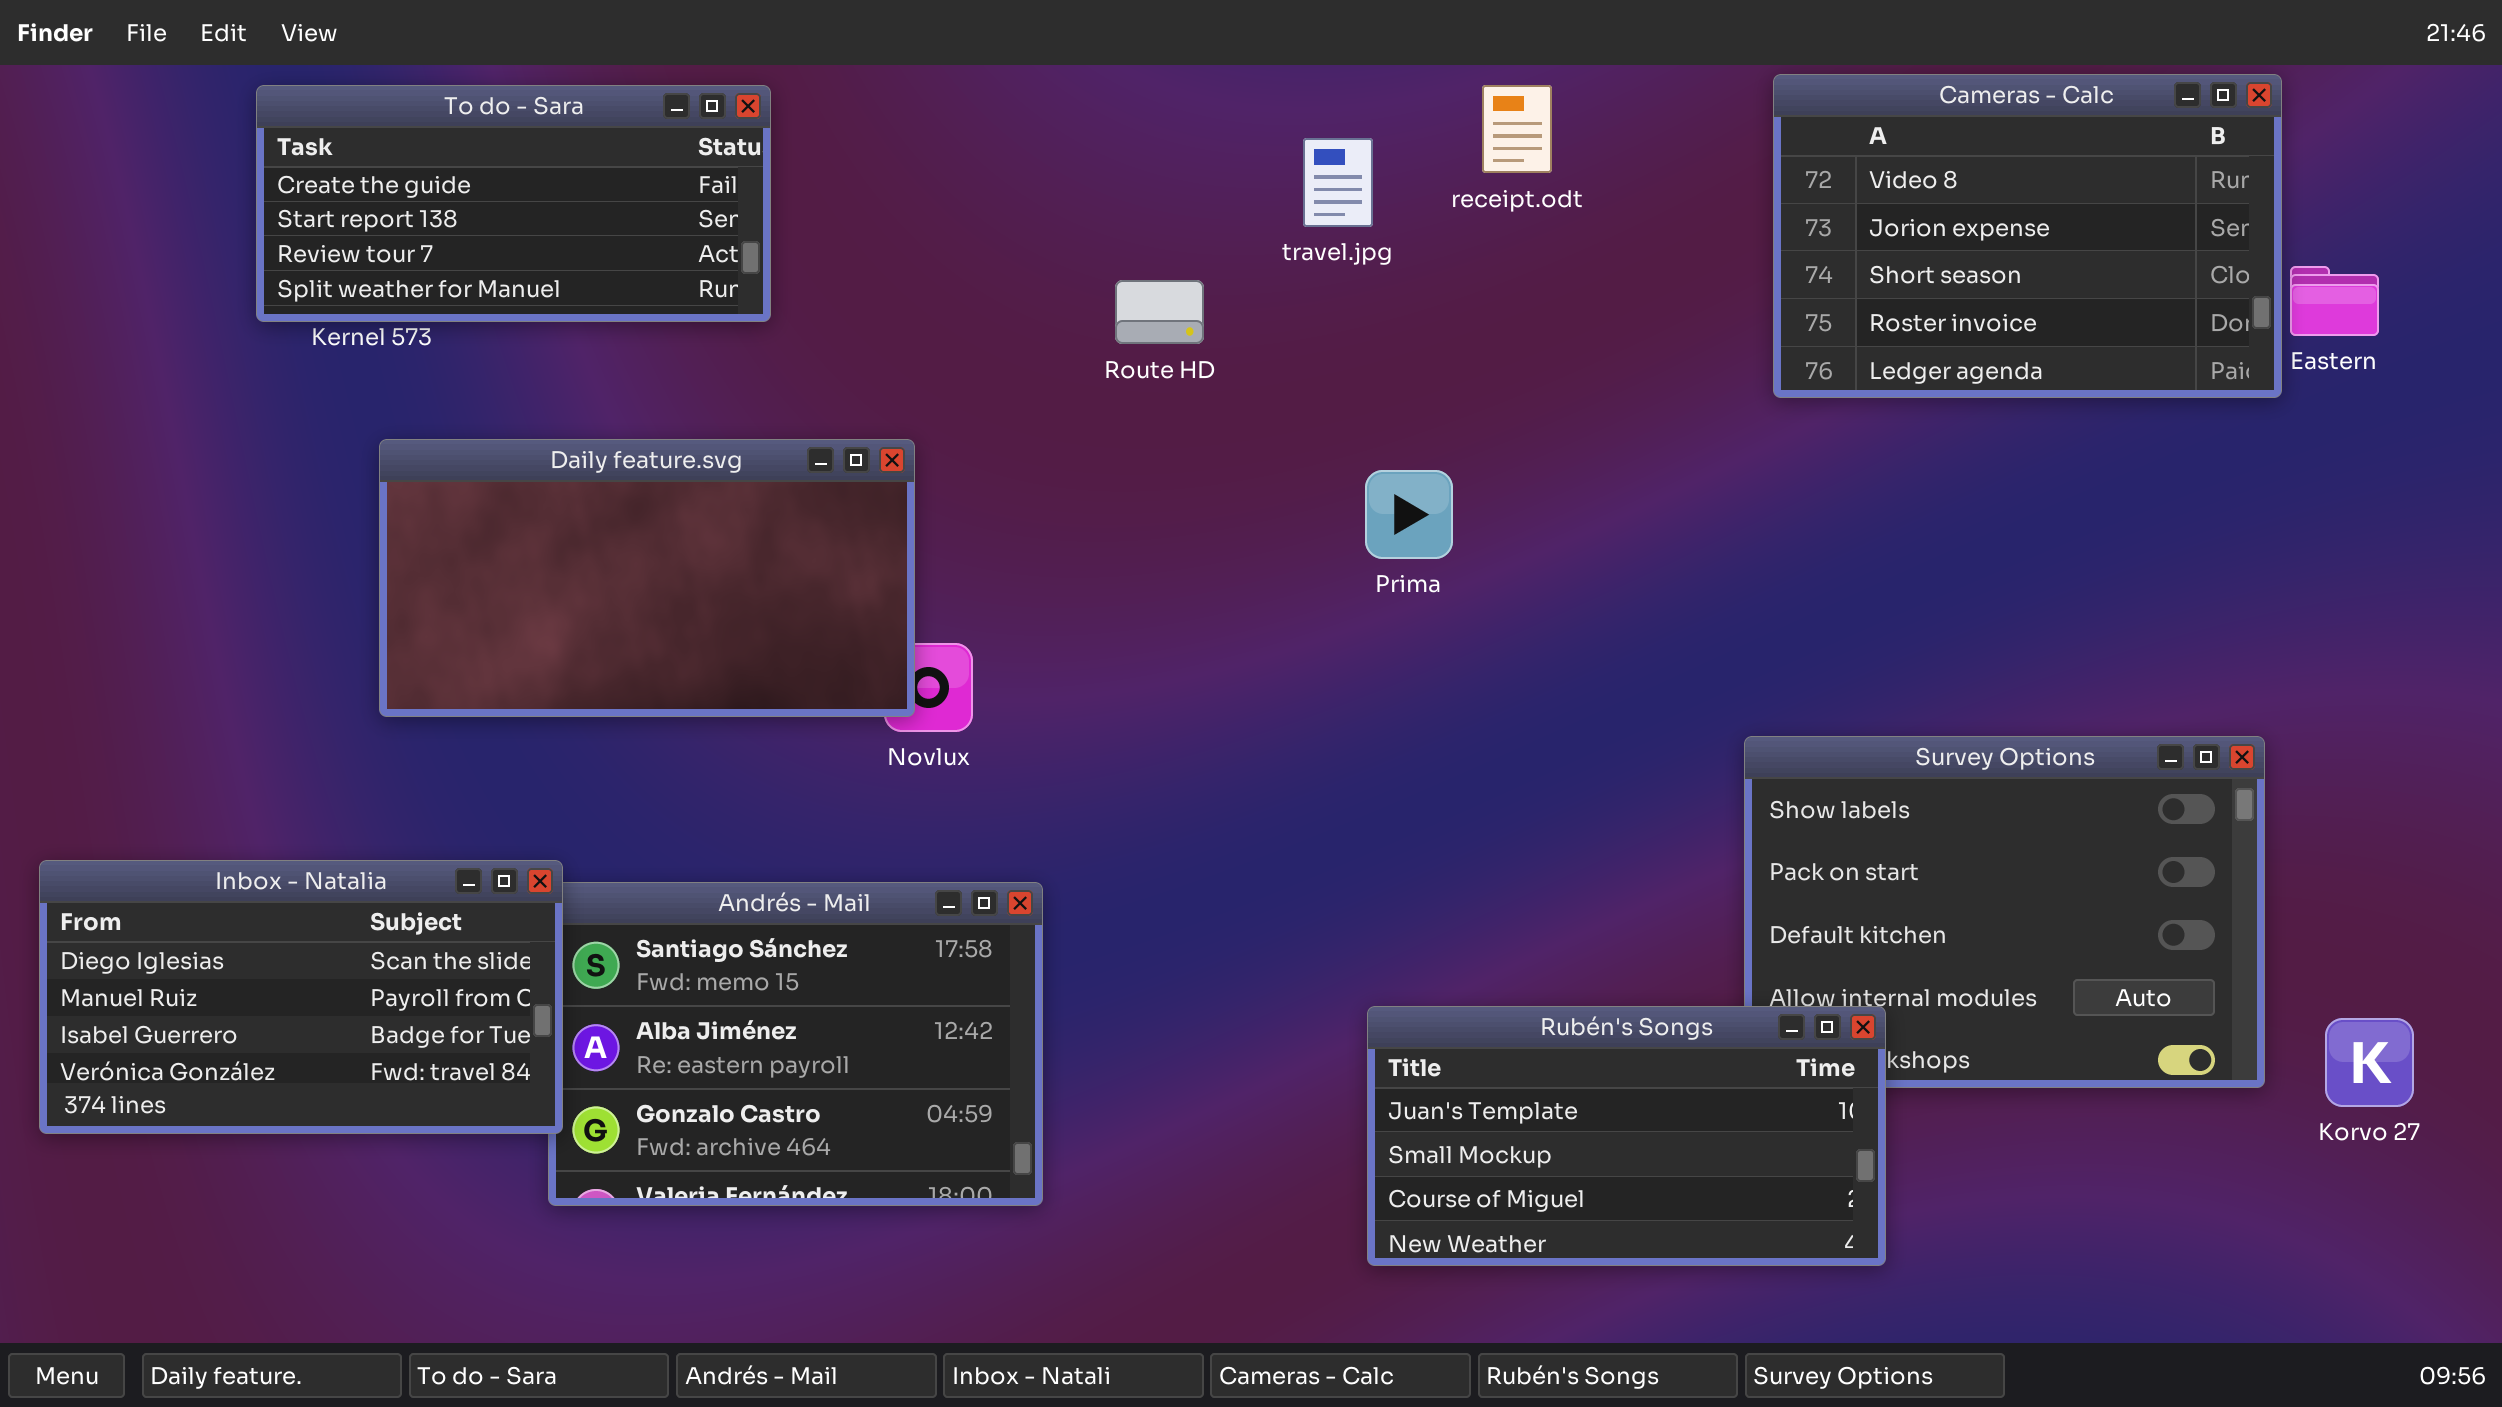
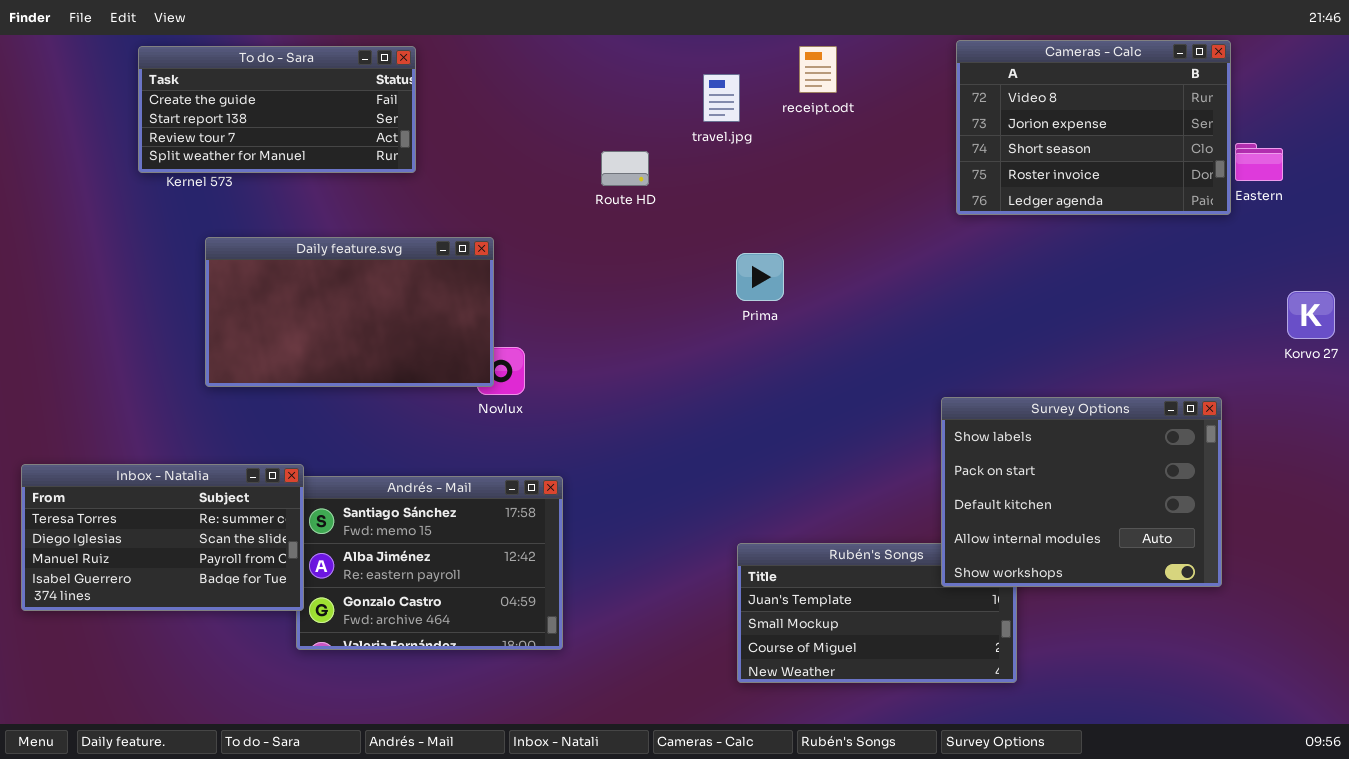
Survey Options: [1744,736,2265,1088] -> [941,397,1222,587], raised
Inbox - Natalia: [39,860,563,1134] -> [21,464,304,611], scrolled up 1 row
Korvo 27: [2325,1018,2414,1107] -> [1287,291,1335,339], moved

